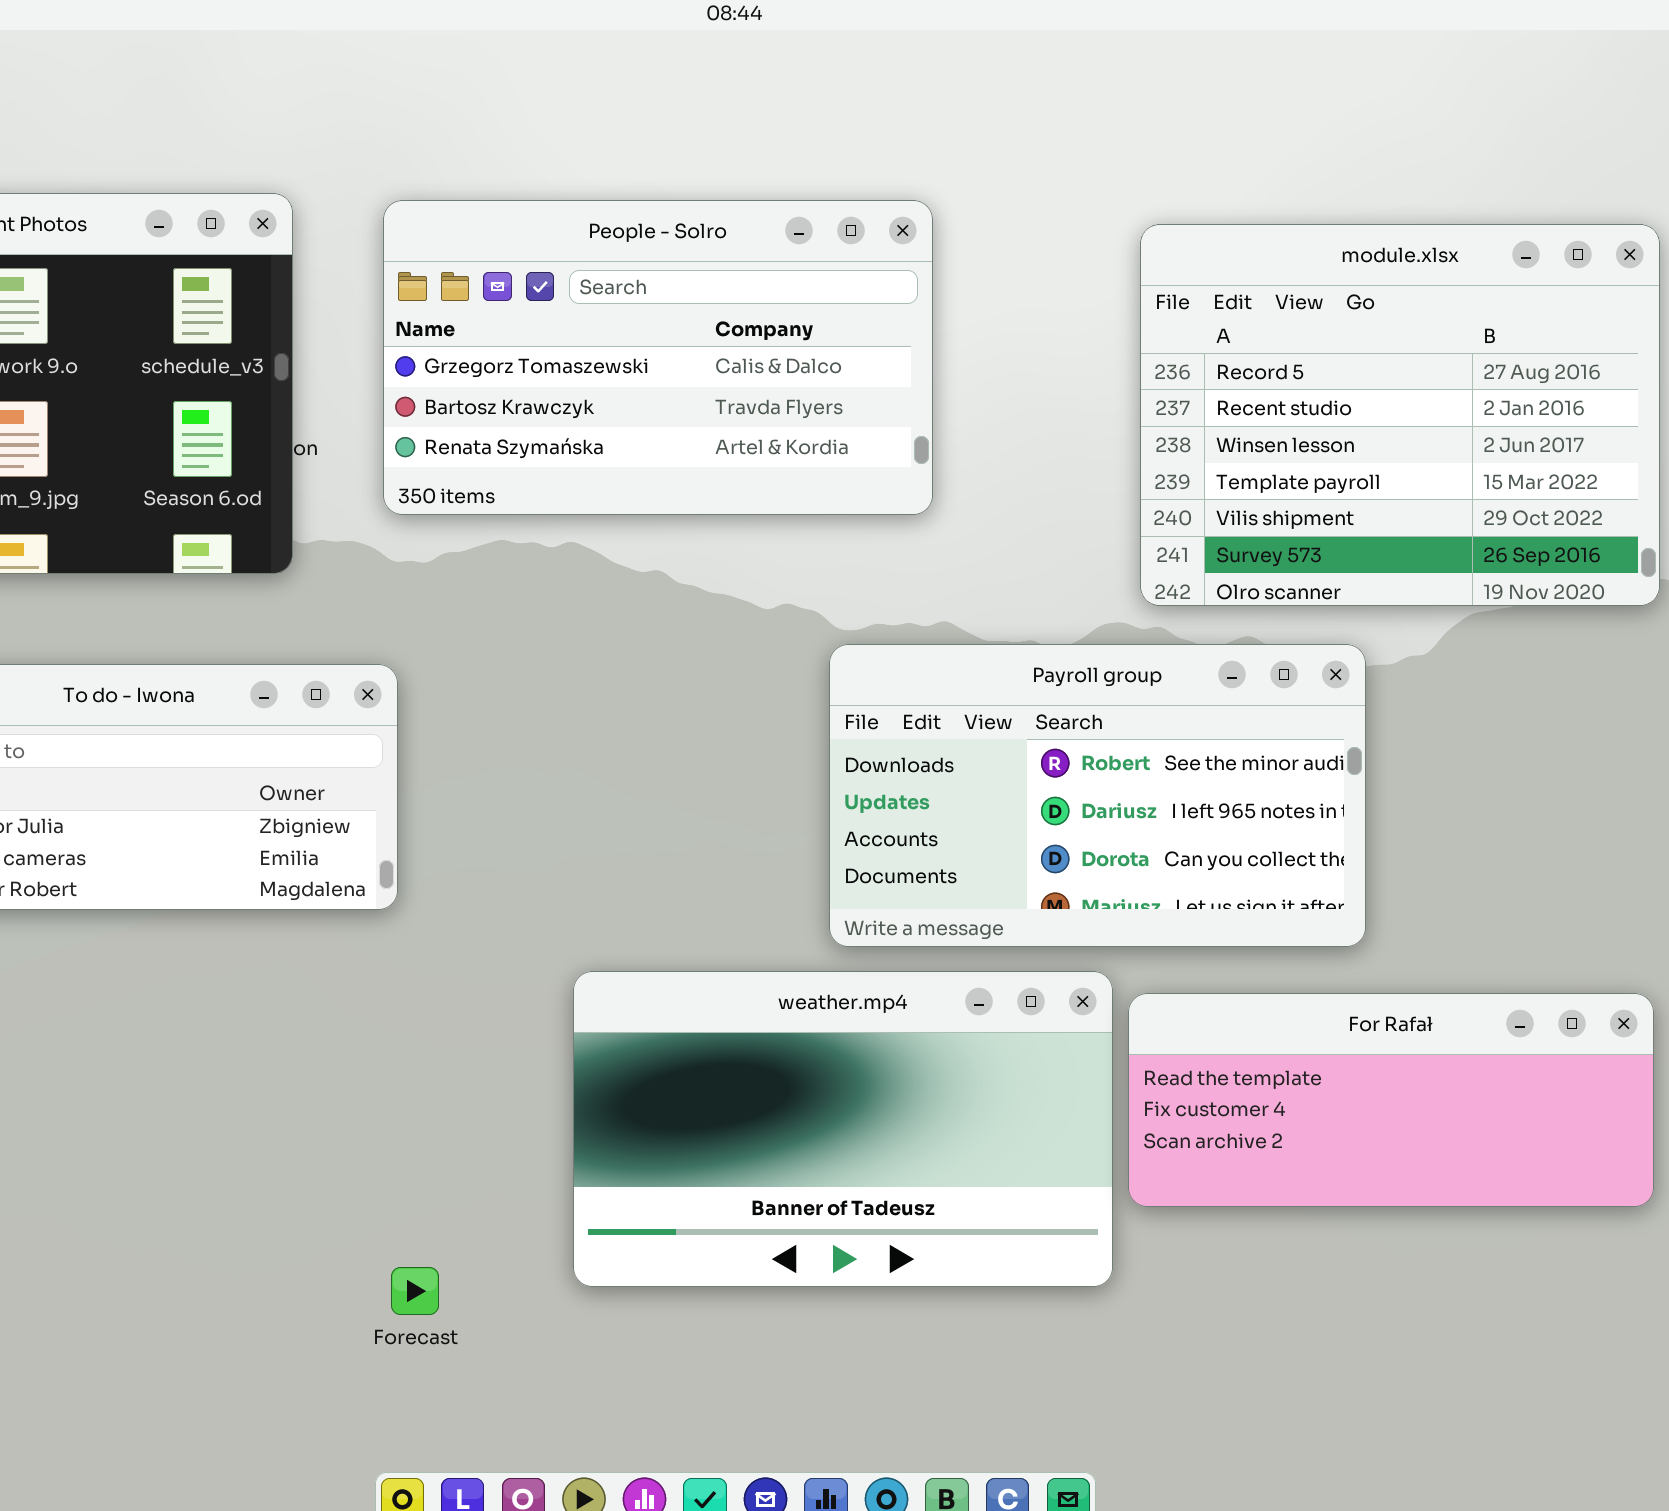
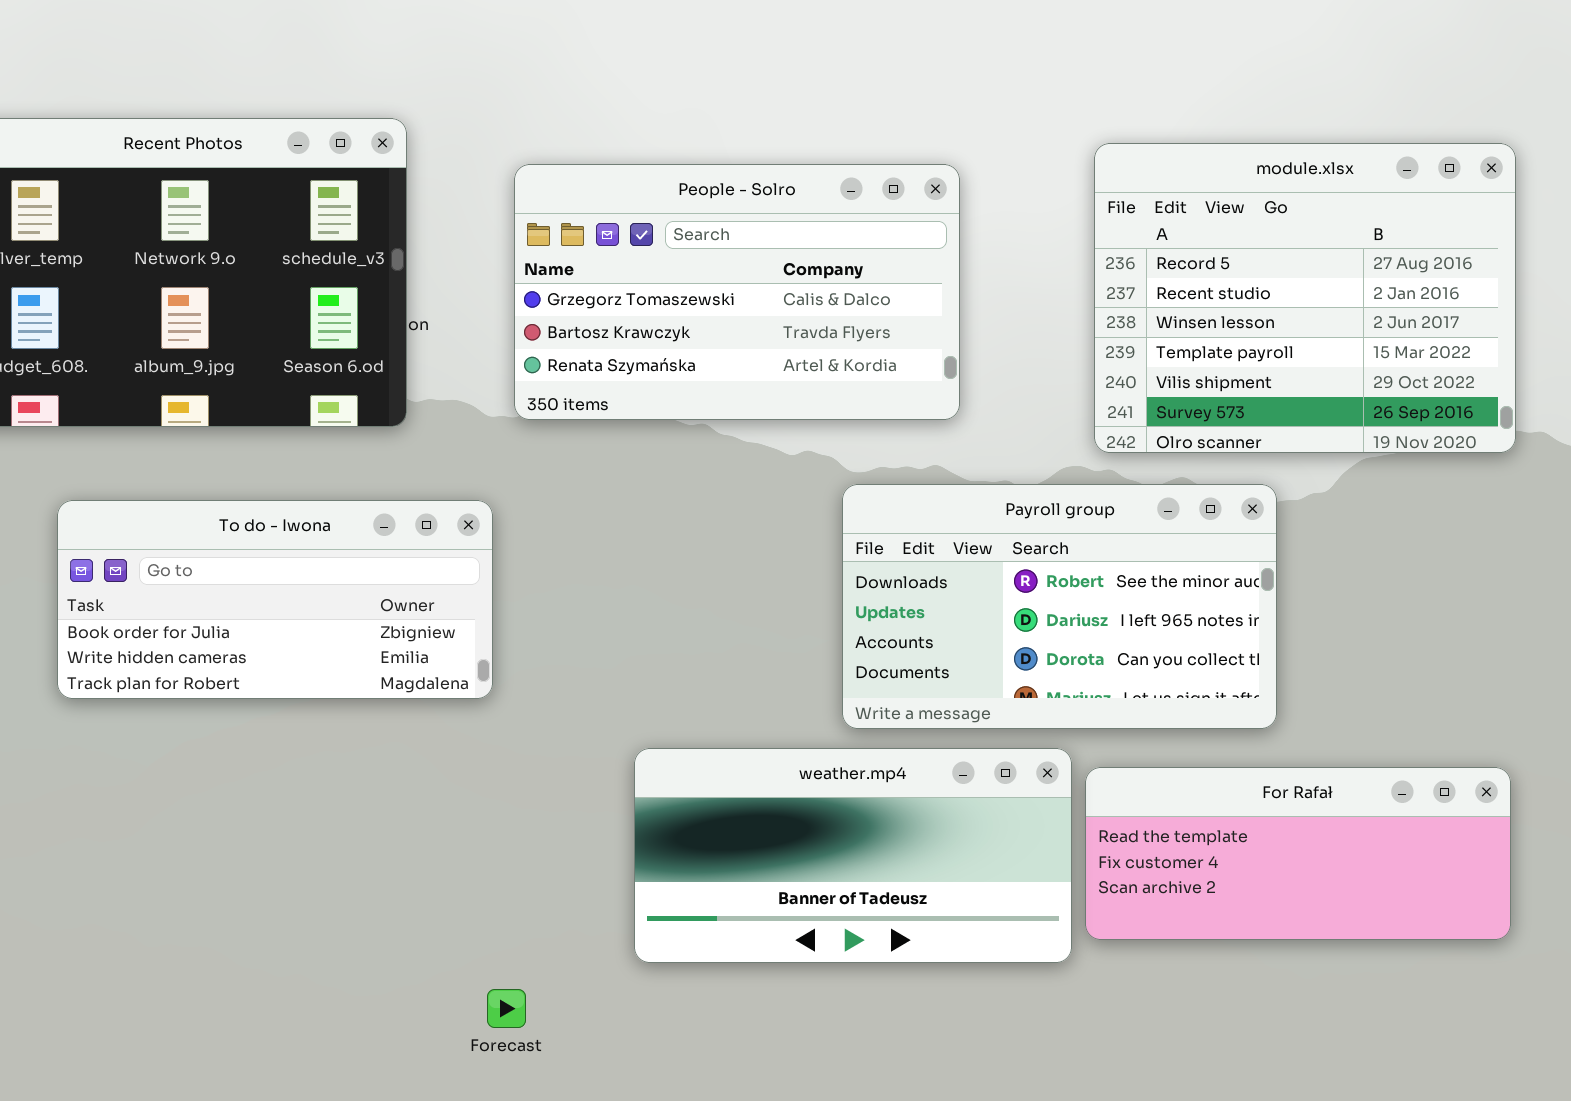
People - Solro: [383,200,933,515] -> [514,164,960,420], moved
weather.mp4: [573,971,1113,1287] -> [634,748,1072,963], resized

